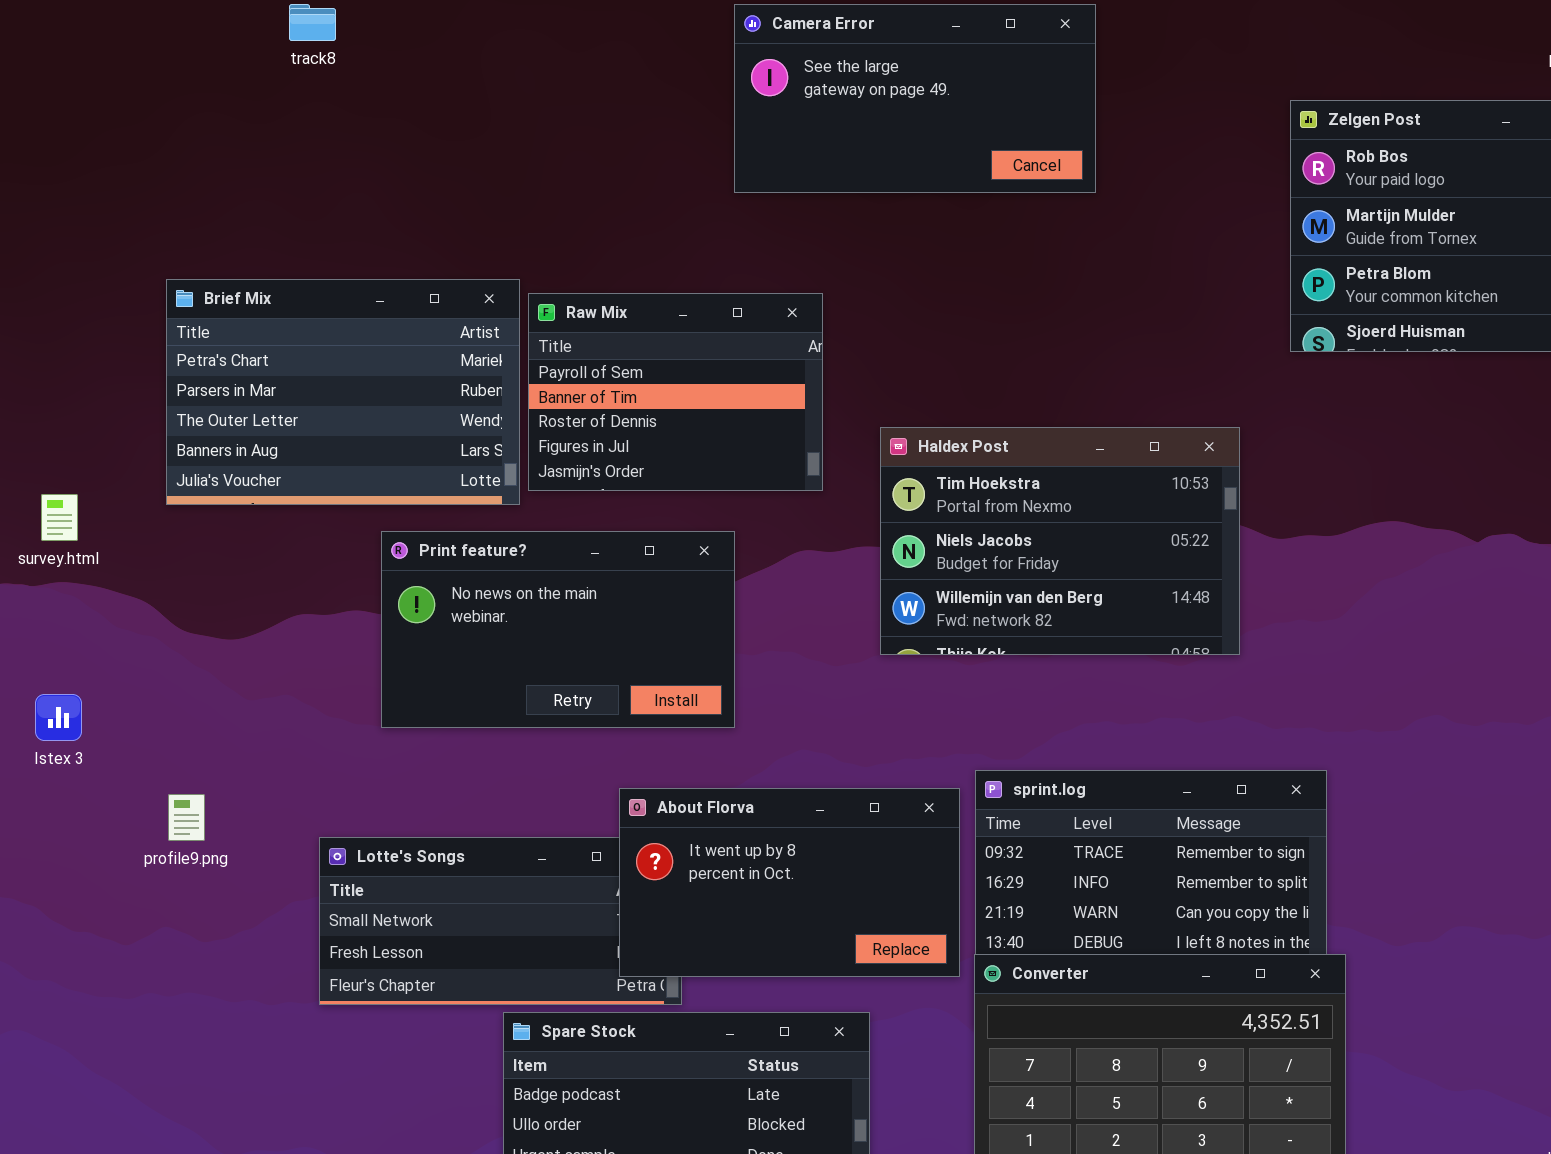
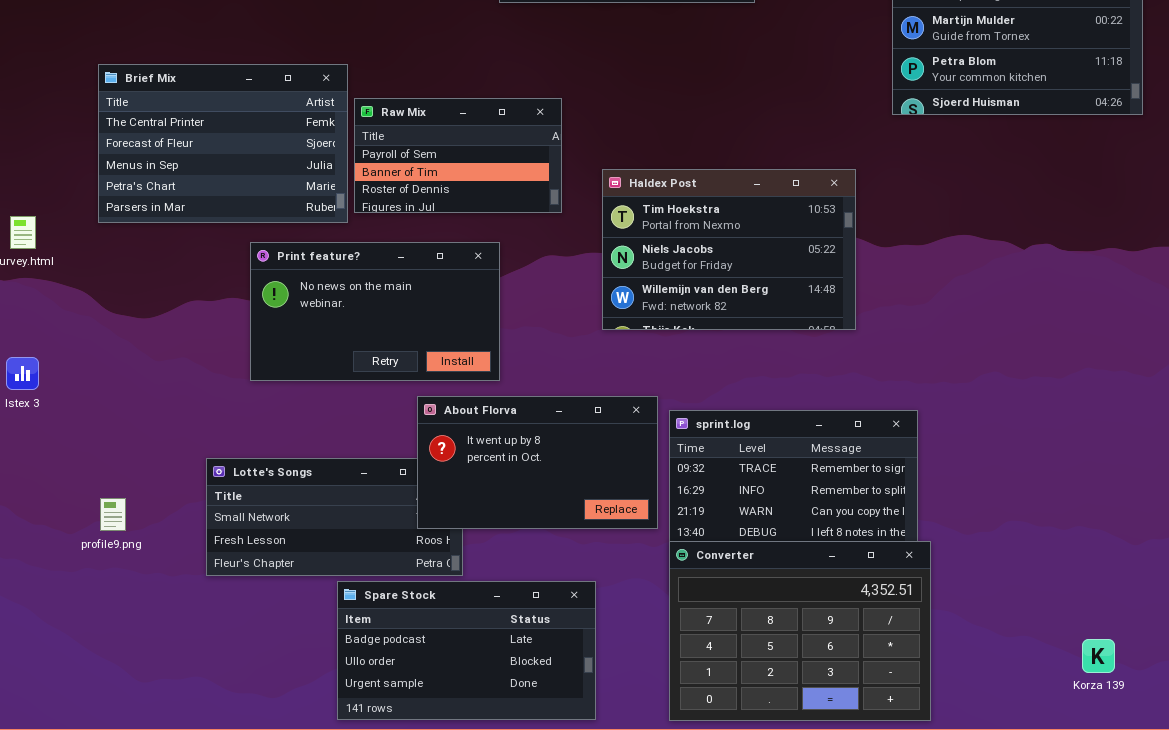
Brief Mix: [166,279,520,505] -> [98,64,348,223], scrolled up 3 rows
Raw Mix: [528,293,823,491] -> [354,98,562,213], resized
About Florva: [619,788,960,977] -> [417,396,658,529], moved
profile9.png: [168,794,205,841] -> [100,498,126,531], moved

